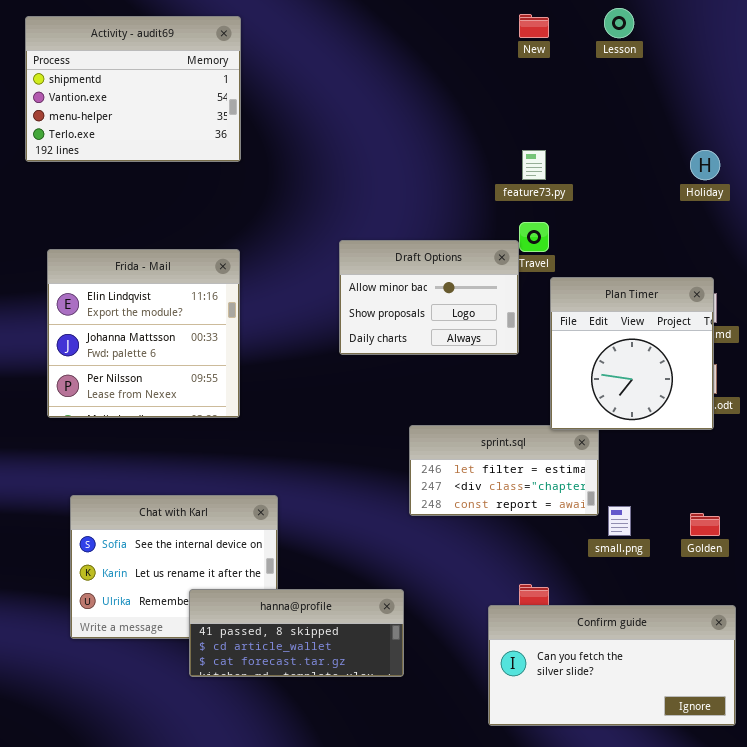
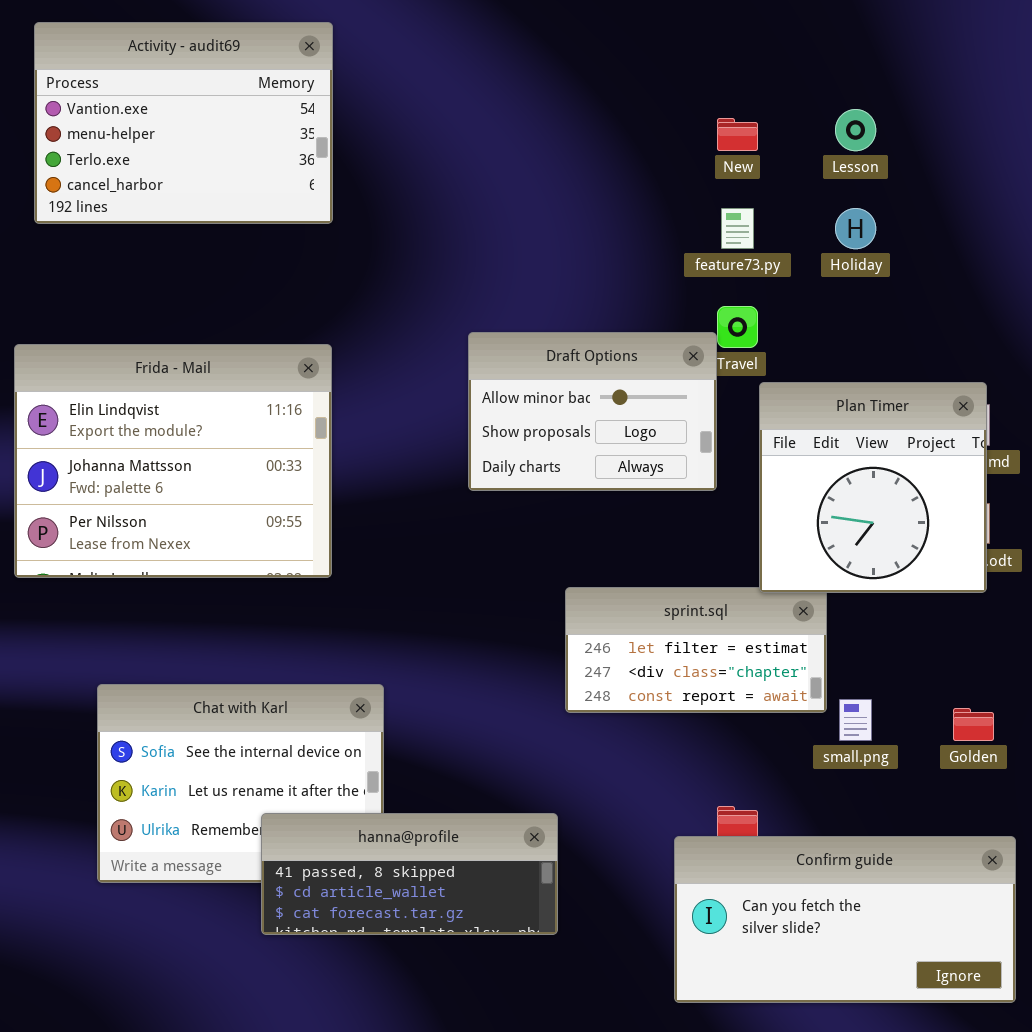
Lesson: [604,8,634,38] -> [835,109,876,151], moved
New: [519,14,549,38] -> [717,118,758,151], moved
Activity - audit69: [25,16,241,162] -> [34,22,333,224], scrolled down 1 row
Holiday: [690,150,720,180] -> [835,208,876,249], moved
Frida - Mail: [47,249,240,418] -> [14,344,332,578], resized

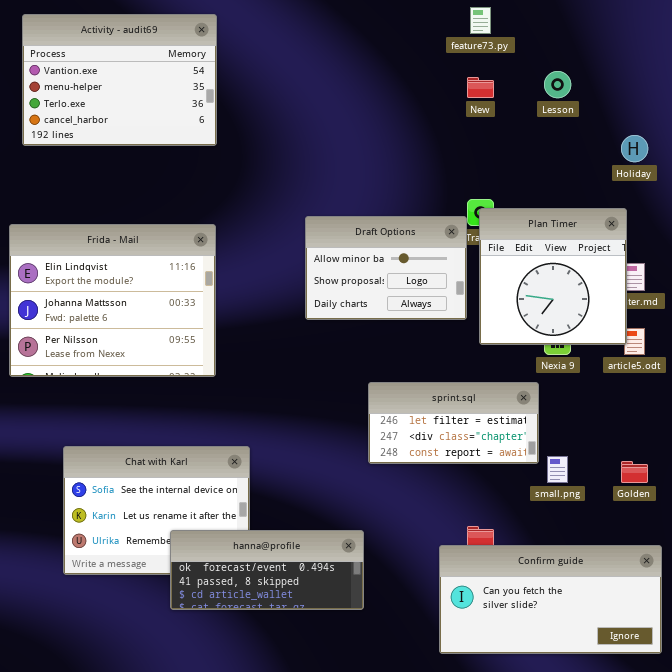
feature73.py: [721,208,754,249] -> [470,7,491,34], moved
Holiday: [835,208,876,249] -> [621,135,648,162], moved
Plan Timer: [759,382,987,593] -> [479,208,627,345], moved
hanna@profile: [261,813,558,935] -> [170,530,364,610], scrolled up 1 row

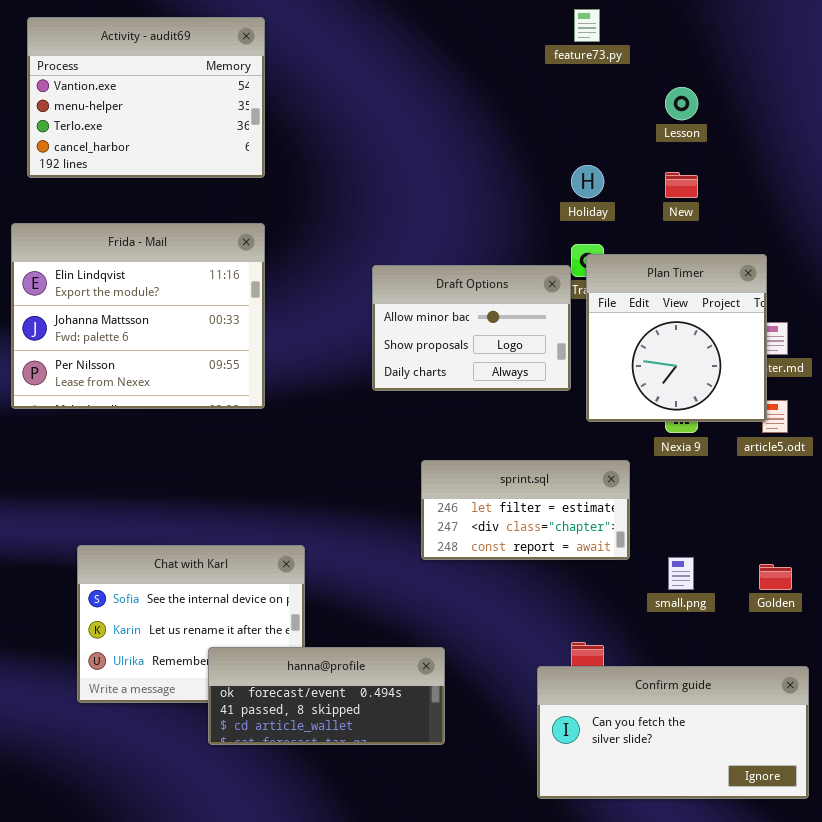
New: [467,77,494,98] -> [665,172,698,198], moved
Holiday: [621,135,648,162] -> [571,165,604,198], moved
Frida - Mail: [9,224,216,377] -> [11,223,265,409], moved
sprint.sql: [368,382,539,464] -> [421,460,630,560], moved

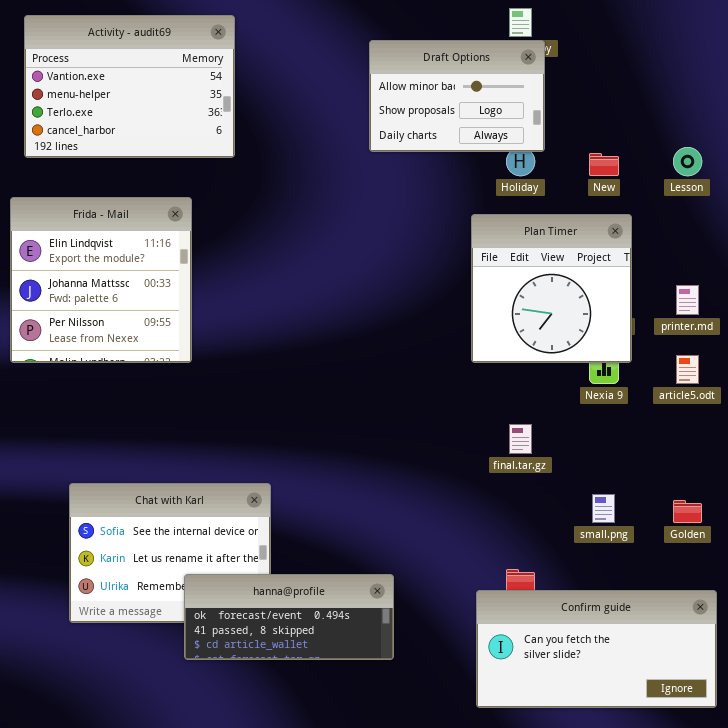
Lesson: [665,87,698,120] -> [673,147,702,176], moved
Frida - Mail: [11,223,265,409] -> [10,197,192,363], resized
Plan Timer: [586,254,767,422] -> [471,214,632,363], moved
Draft Options: [372,265,571,391] -> [369,40,545,152], moved
sprint.sql: [421,460,630,560] -> none, closed

